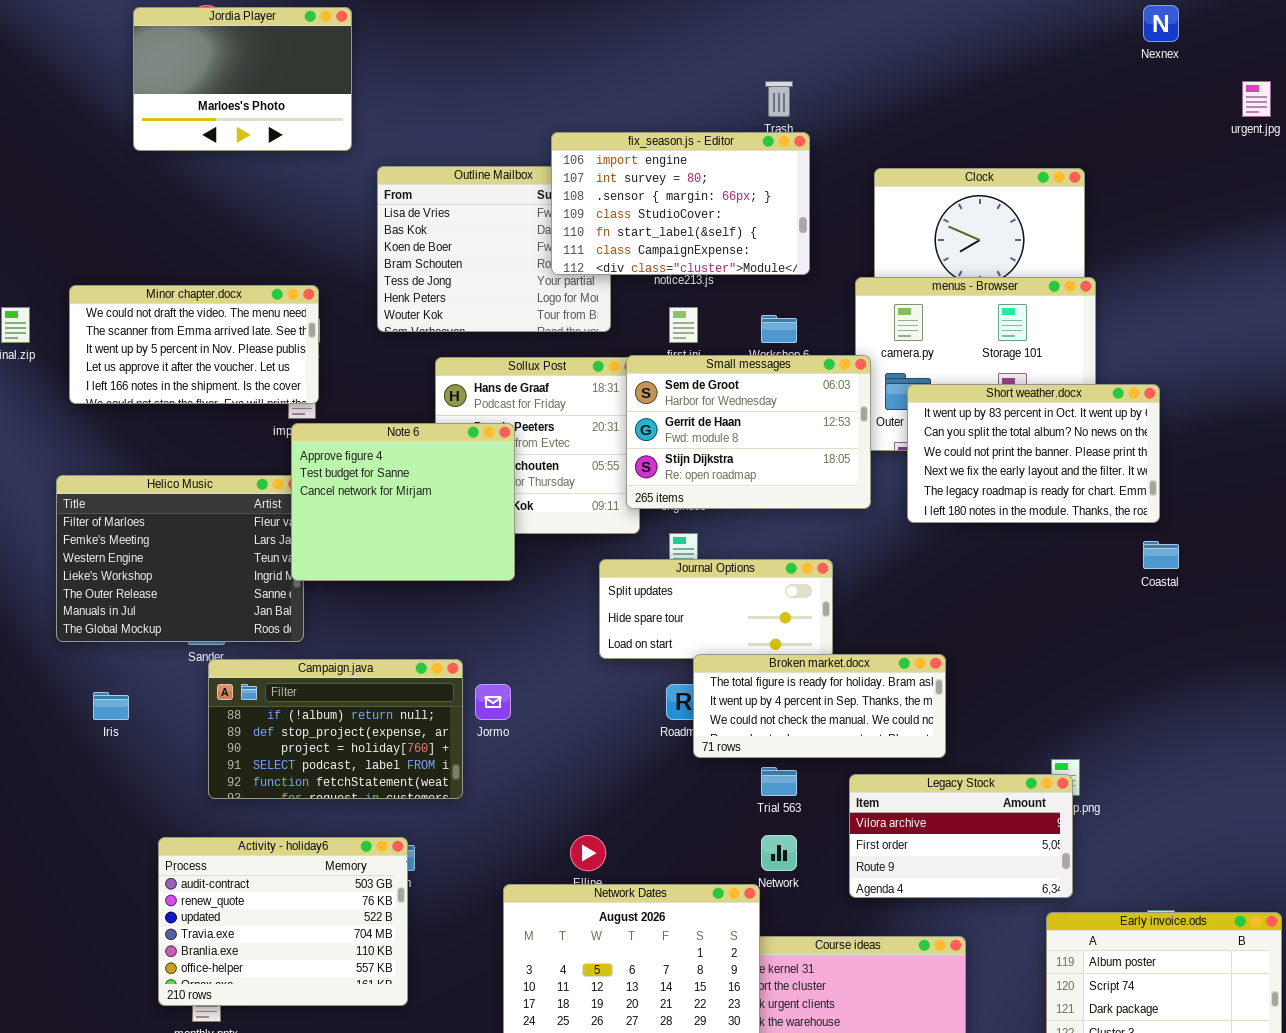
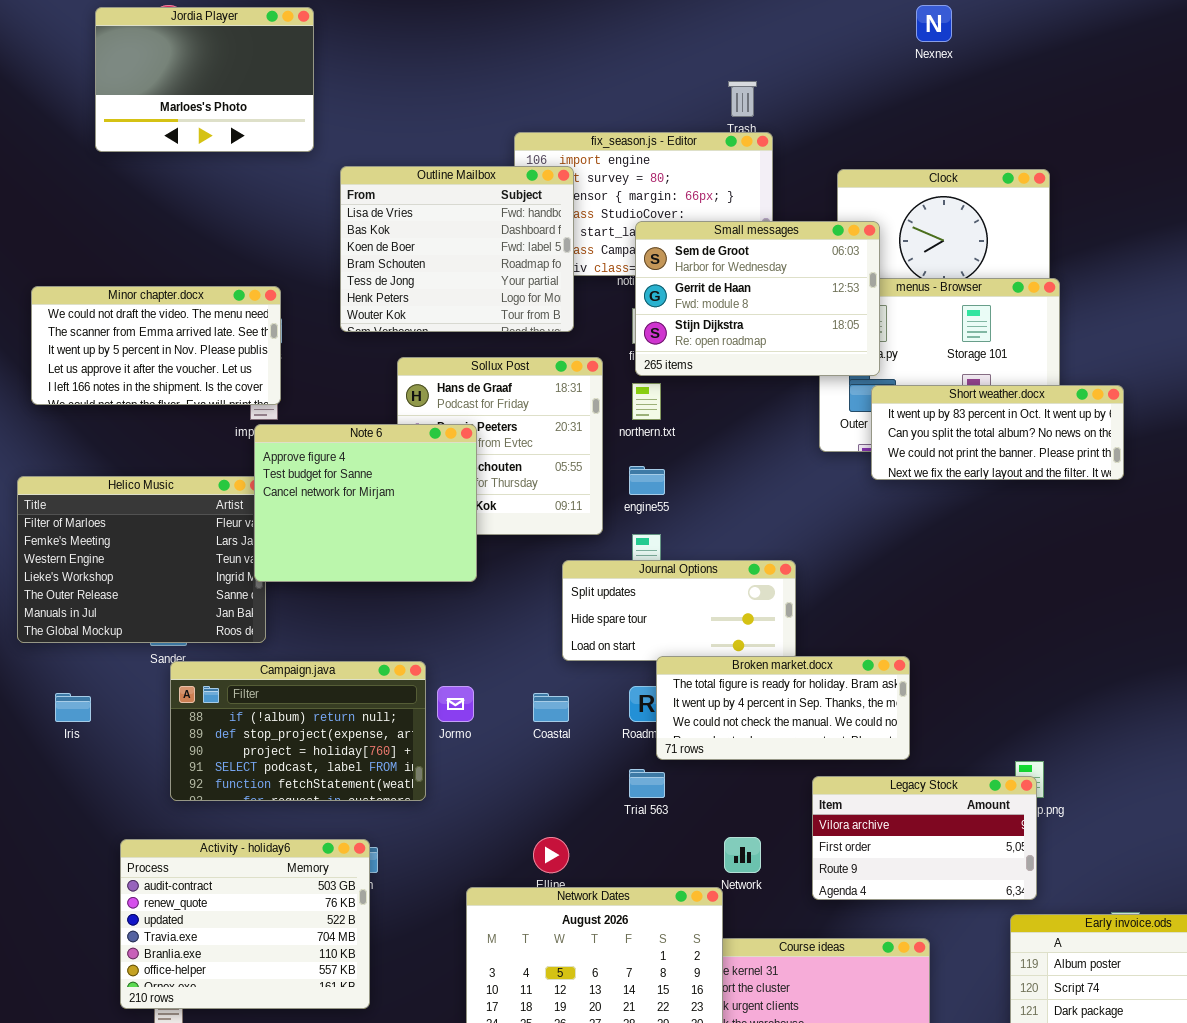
Nexnex: [1143,5,1179,42] -> [916,5,952,42], moved
Outline Mailbox: [377,166,611,332] -> [340,166,574,332], raised
Small messages: [626,355,871,509] -> [635,221,880,376], moved
Short weather.docx: [907,384,1160,523] -> [871,385,1124,480], resized
Coastal: [1143,541,1179,569] -> [533,693,569,722], moved
Trial 563: [761,767,797,796] -> [629,769,665,798], moved

